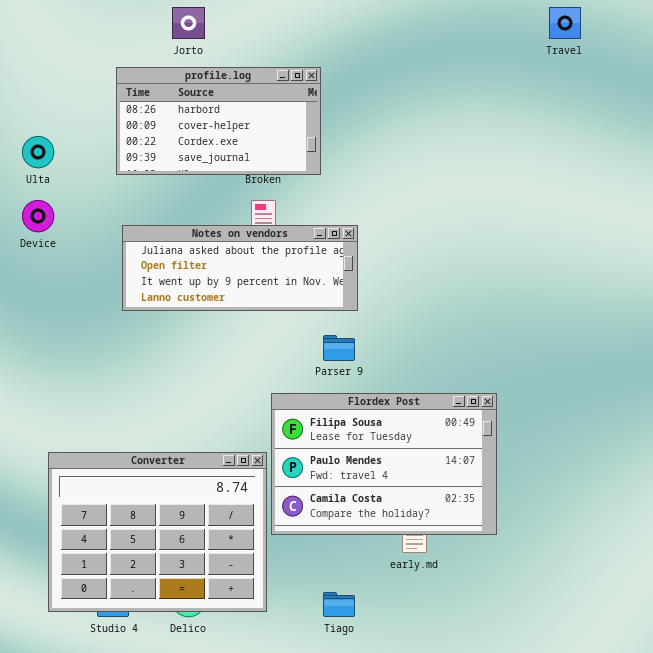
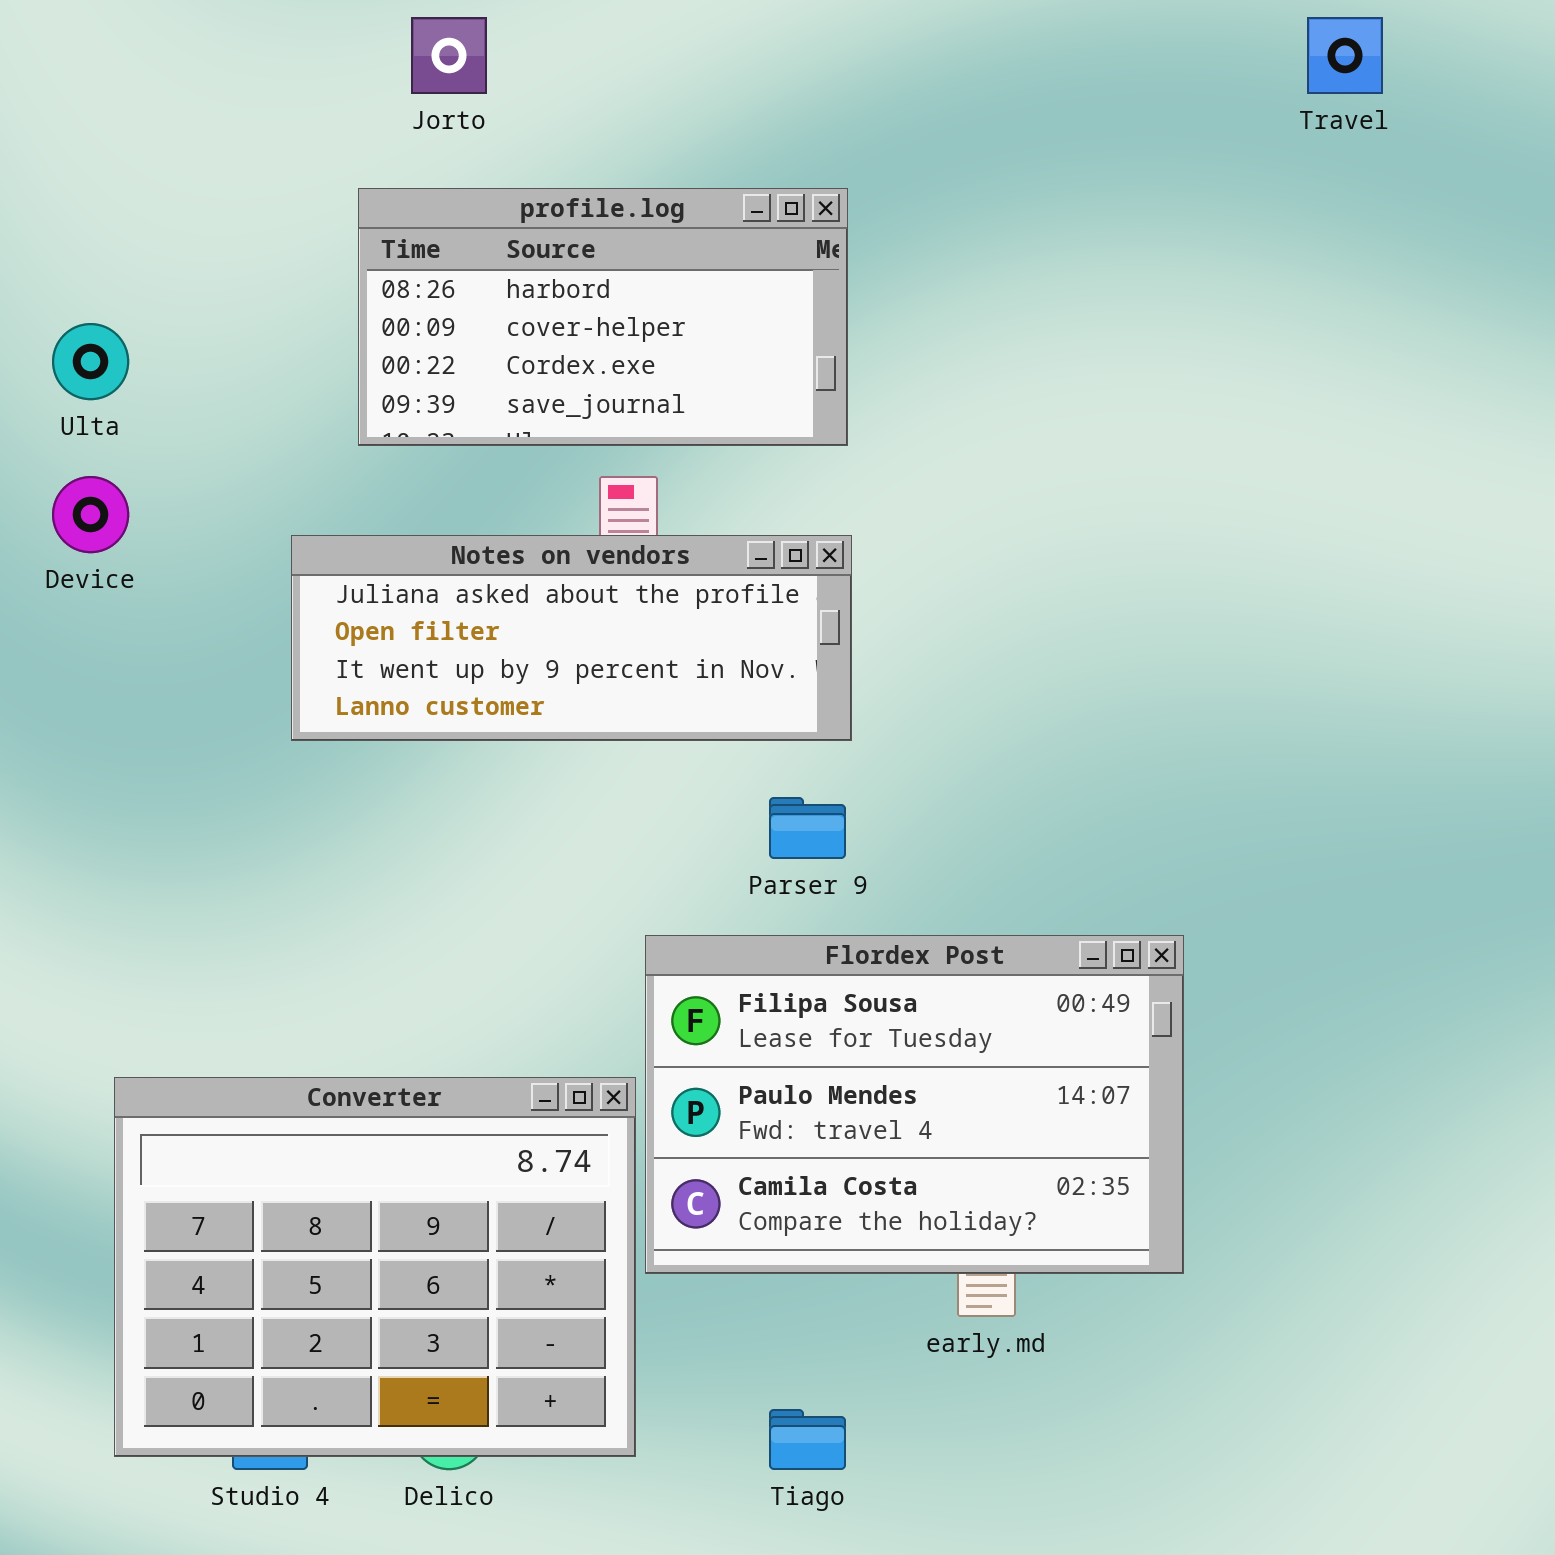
profile.log: [116,67,321,175] -> [358,188,848,446], moved

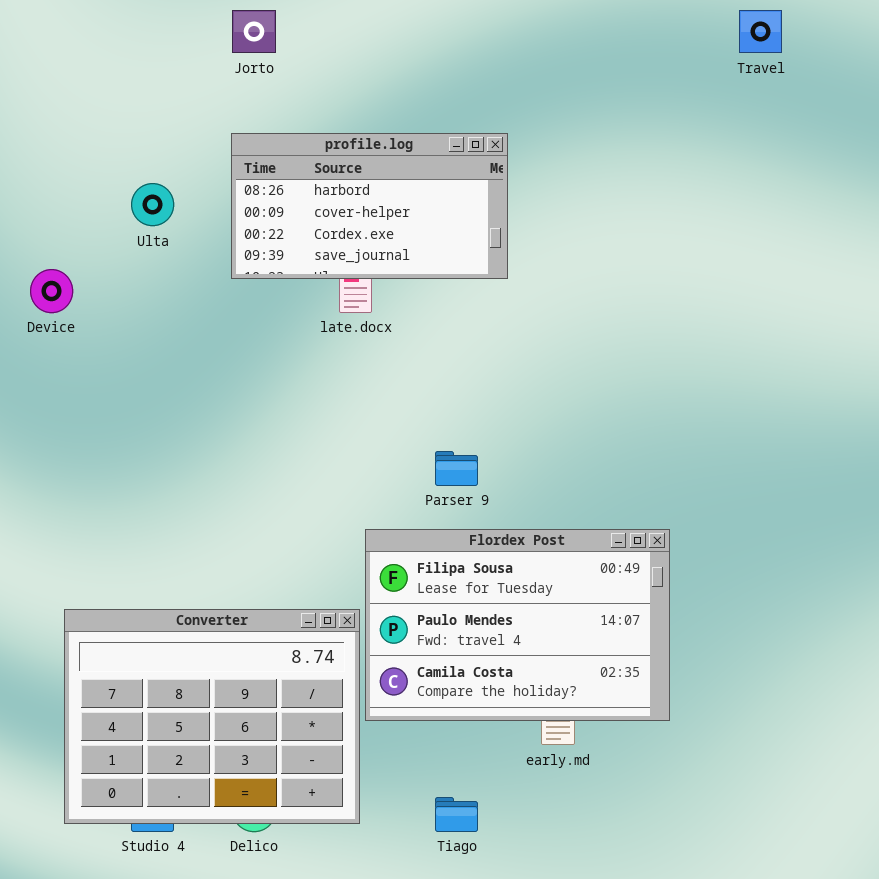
profile.log: [358,188,848,446] -> [231,133,508,279], moved
Ulta: [52,323,129,400] -> [131,183,174,226], moved
Notes on vendors: [291,535,852,741] -> none, closed

